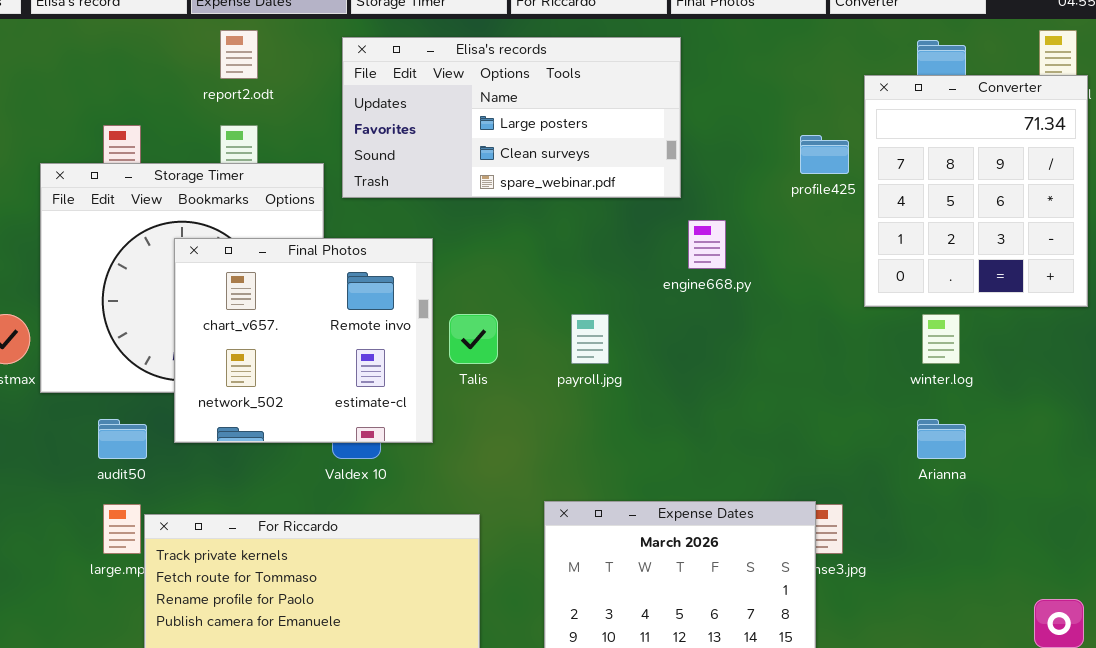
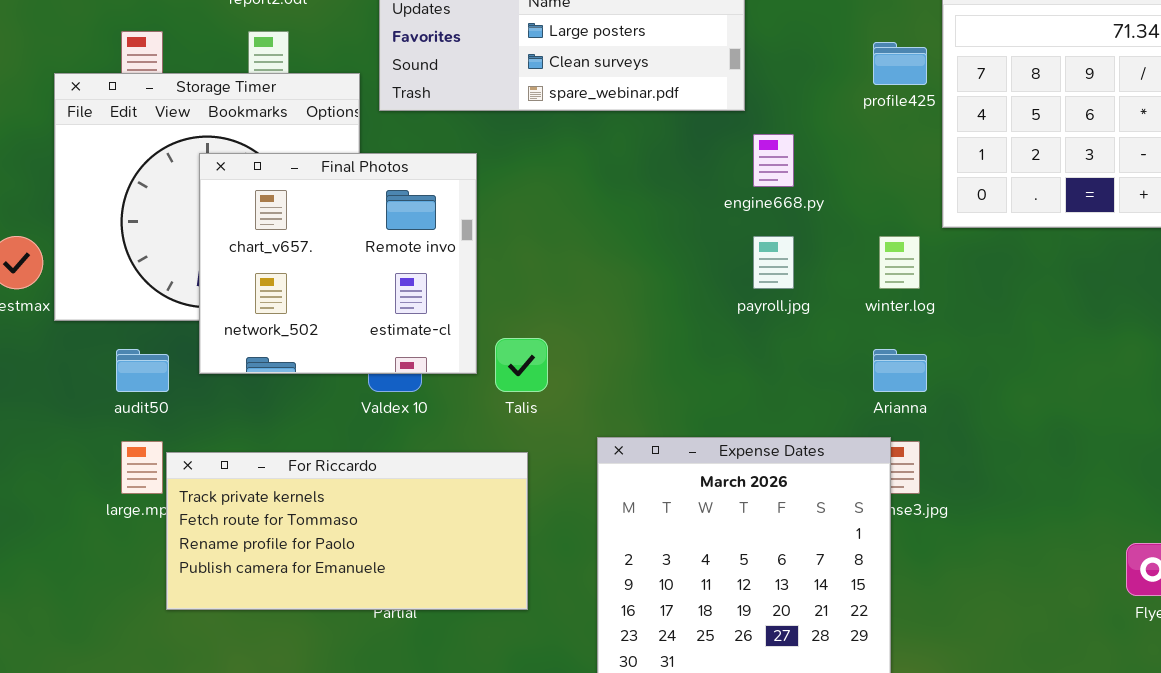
Talis: [449,314,498,364] -> [495,338,548,392], moved
payroll.jpg: [571,314,609,364] -> [753,236,794,289], moved
winter.log: [922,314,960,364] -> [879,236,920,289], moved
Arianna: [917,419,966,459] -> [873,349,927,392], moved

